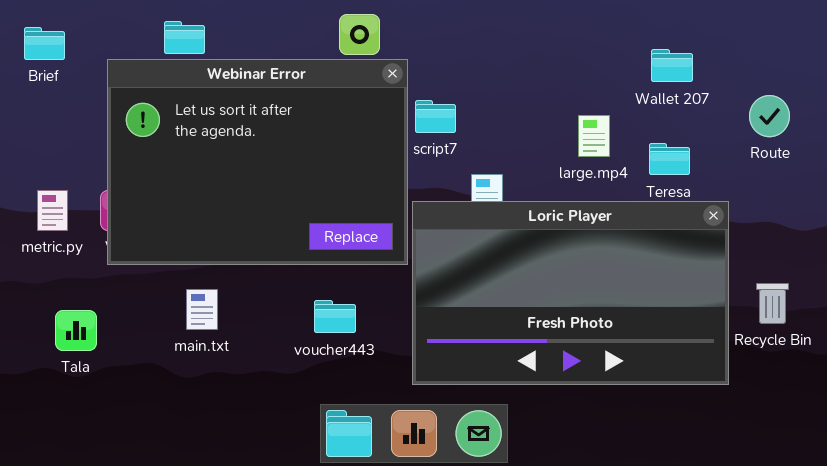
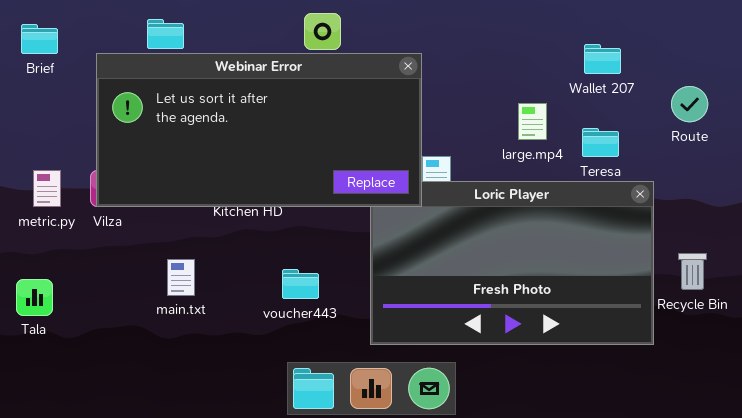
Webinar Error: [107,59,408,265] -> [96,53,422,207], resized
Tala: [55,310,97,351] -> [16,279,53,316], moved

